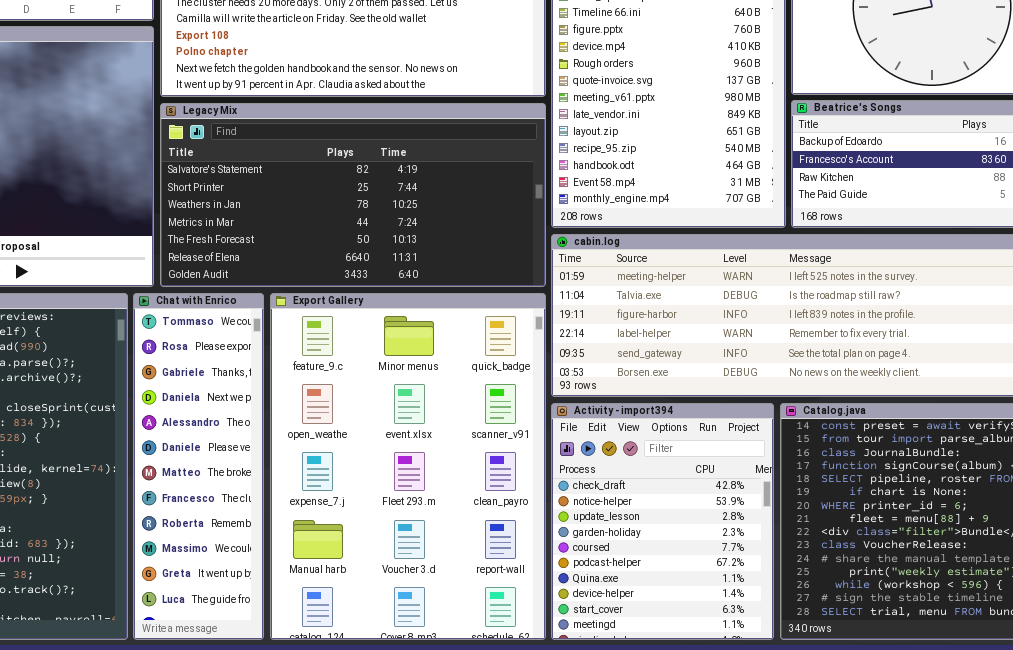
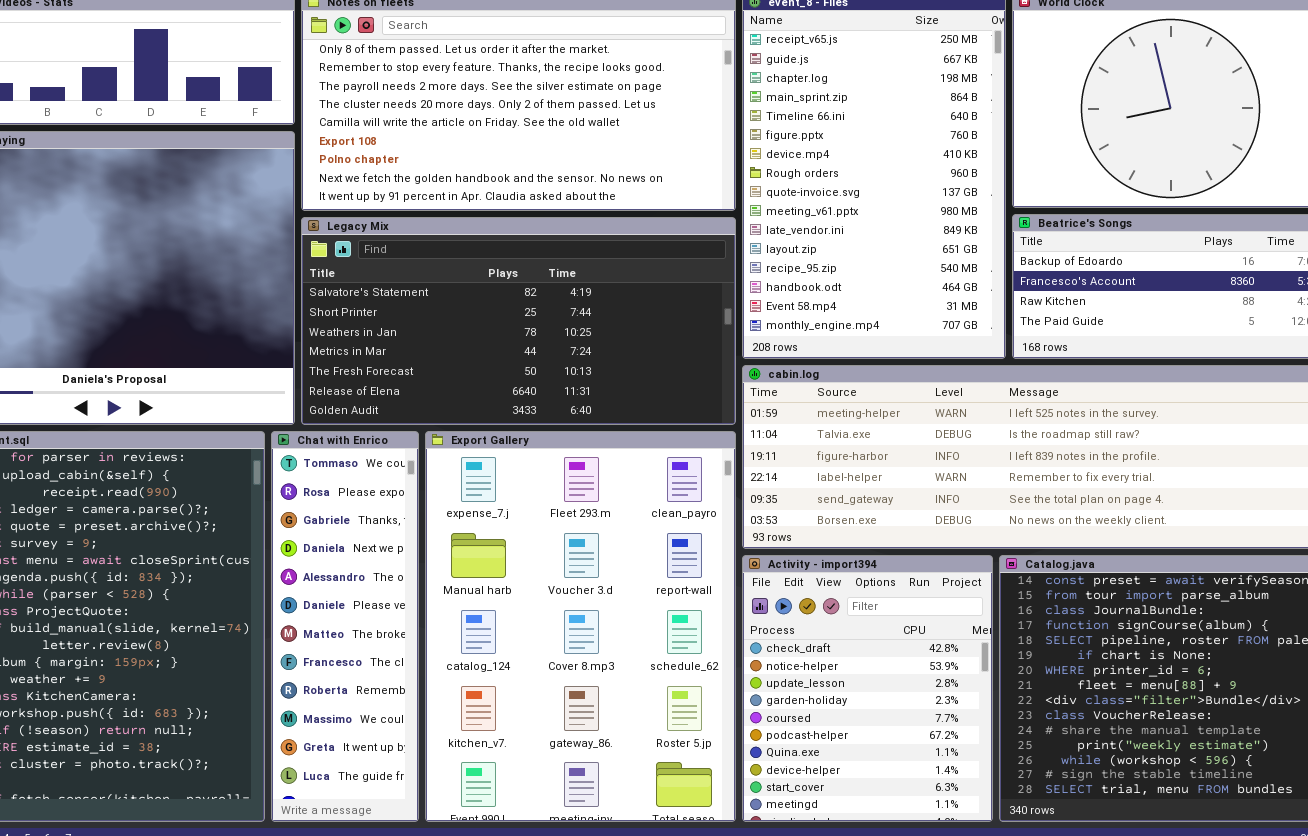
Export Gallery: [270,293,546,640] -> [425,431,736,822], scrolled down 2 rows

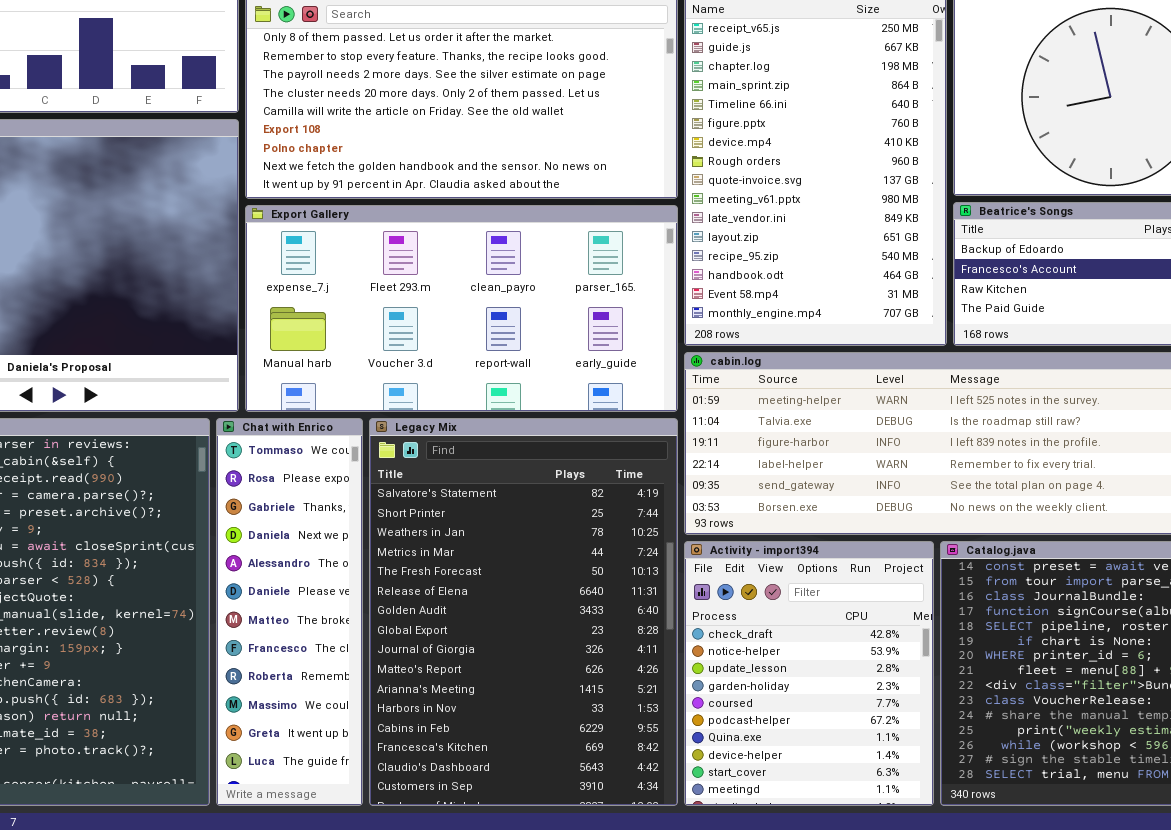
Legacy Mix: [301,217,736,425] -> [369,418,678,806], moved, resized
Export Gallery: [425,431,736,822] -> [245,205,678,412], moved, resized

